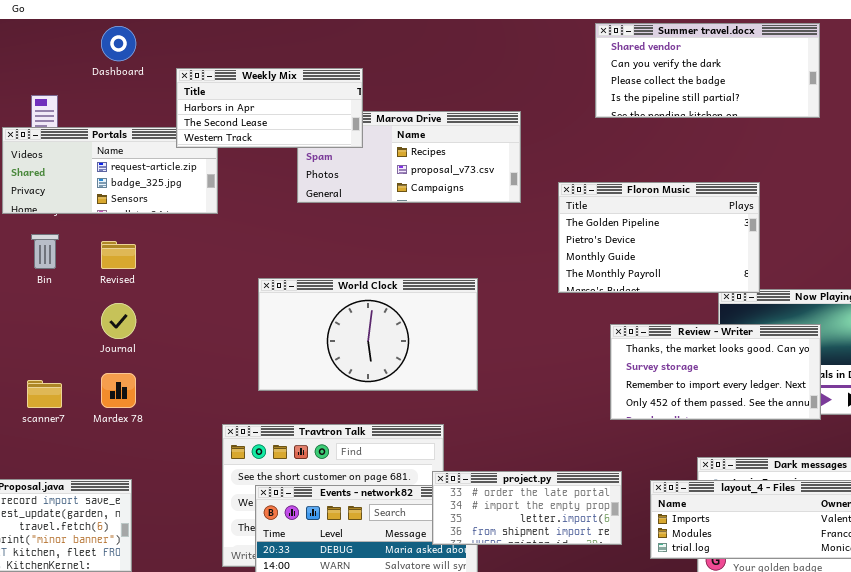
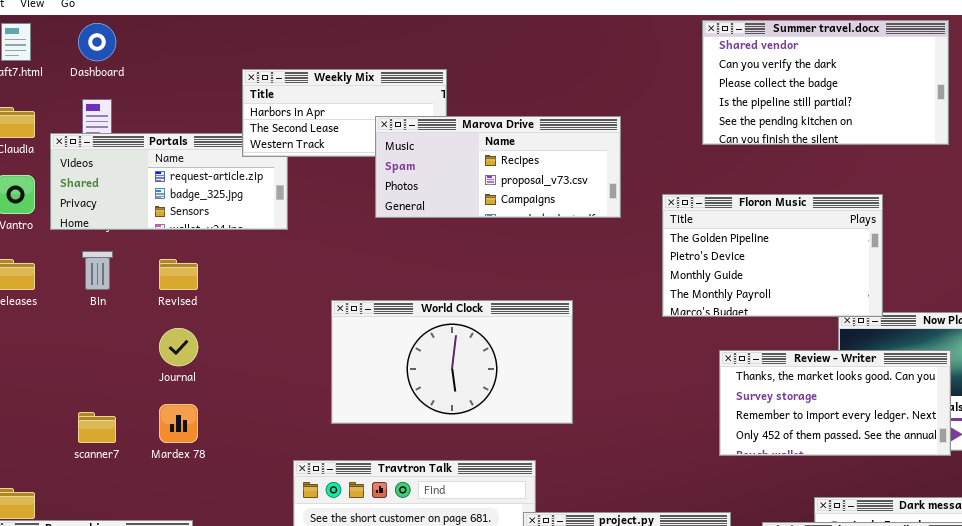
Summer travel.docx: [595,23,820,118] -> [702,20,949,145], resized
Dashboard: [101,26,136,61] -> [78,23,116,61], moved
Marova Drive: [297,111,521,203] -> [375,116,621,218], raised

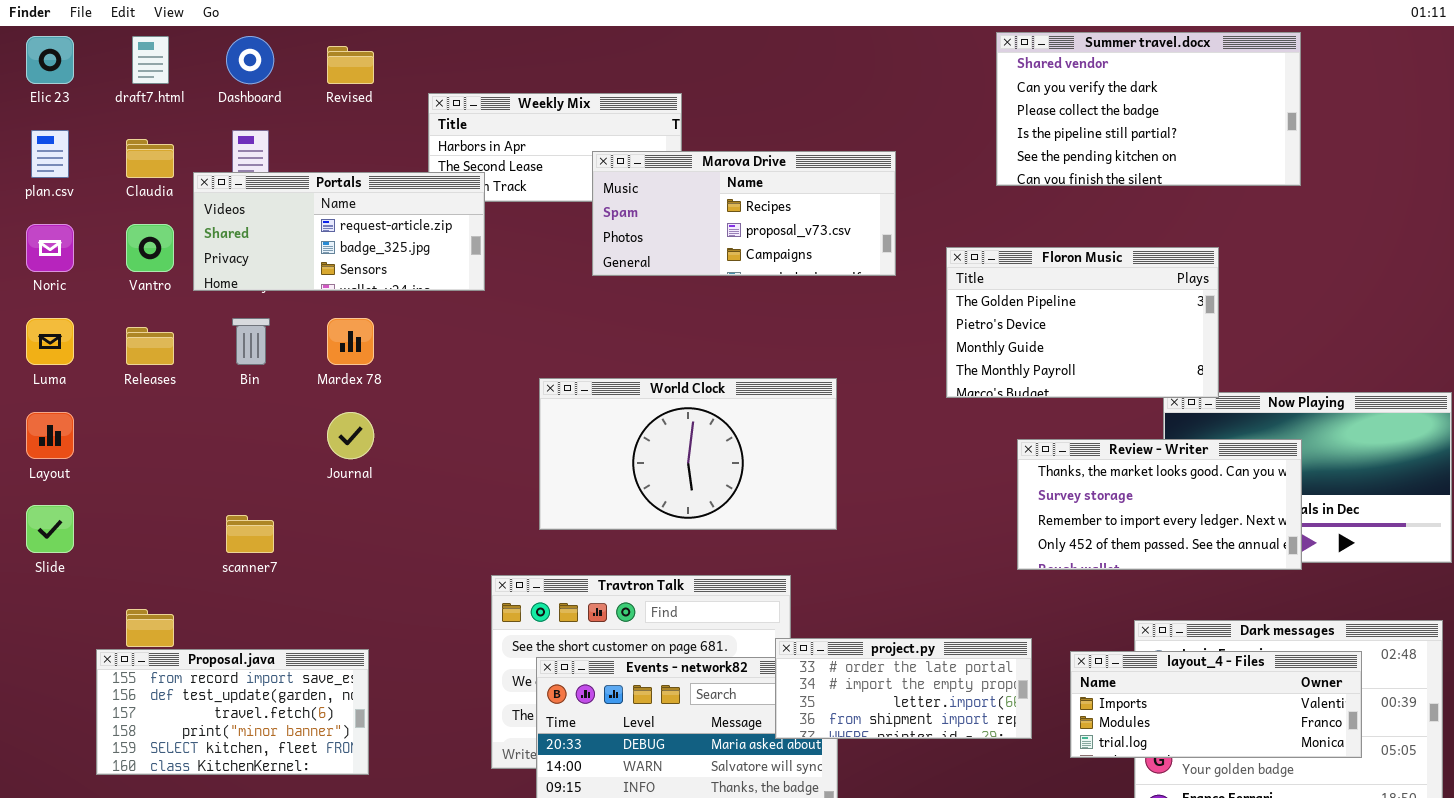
Portals: [50,133,288,230] -> [193,172,485,291], raised
Revised: [159,259,198,290] -> [327,46,374,84], moved
Mardex 78: [159,404,198,443] -> [327,318,374,365], moved

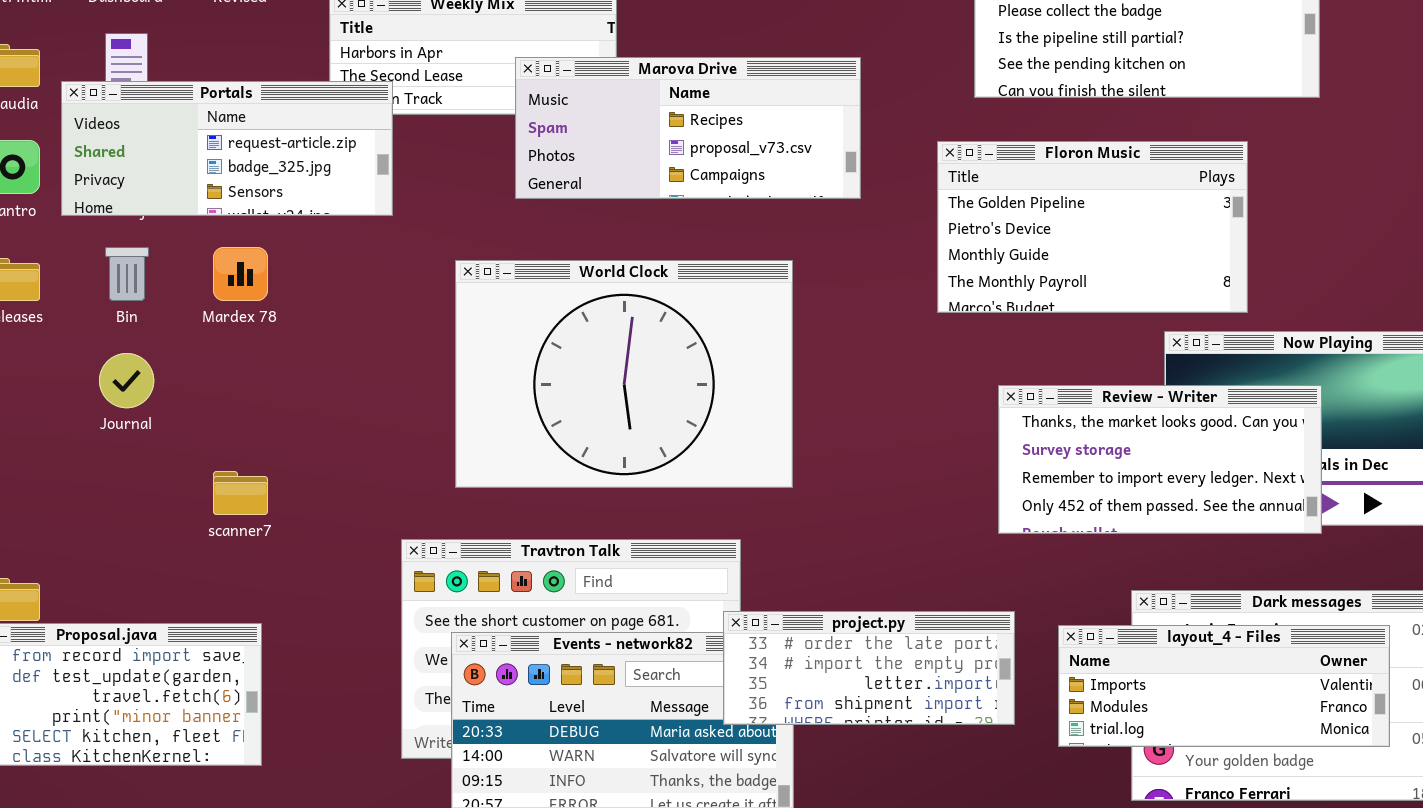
Floron Music: [946,247,1219,398] -> [937,141,1248,313], moved
World Clock: [539,378,837,530] -> [455,260,793,488], resized
Journal: [327,412,374,459] -> [99,353,154,408], moved
scanner7: [226,515,274,553] -> [213,471,268,515], moved

